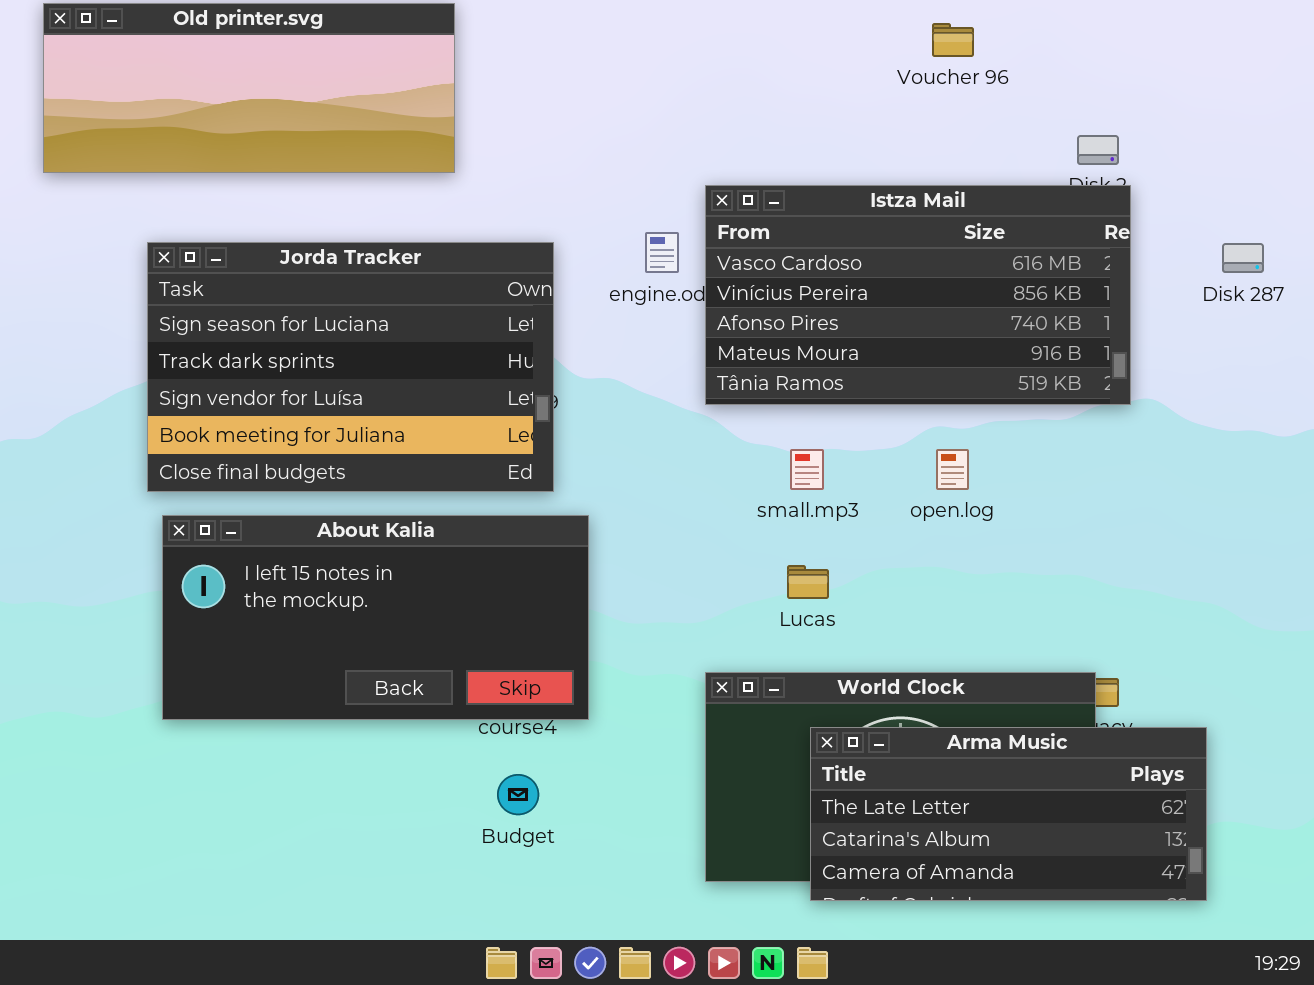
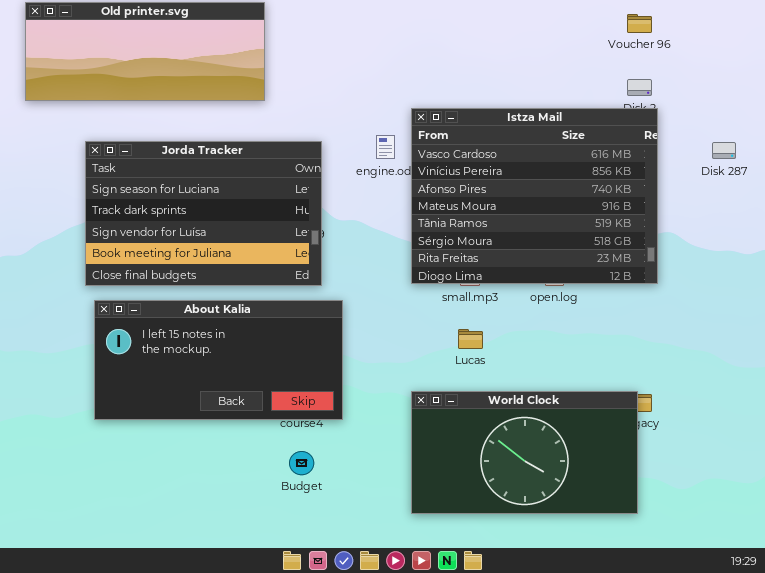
Voucher 96: [932,23,974,57] -> [627,14,652,33], moved
Istza Mail: [705,185,1131,405] -> [411,108,658,284], resized
Arma Music: [810,727,1207,901] -> none, closed

